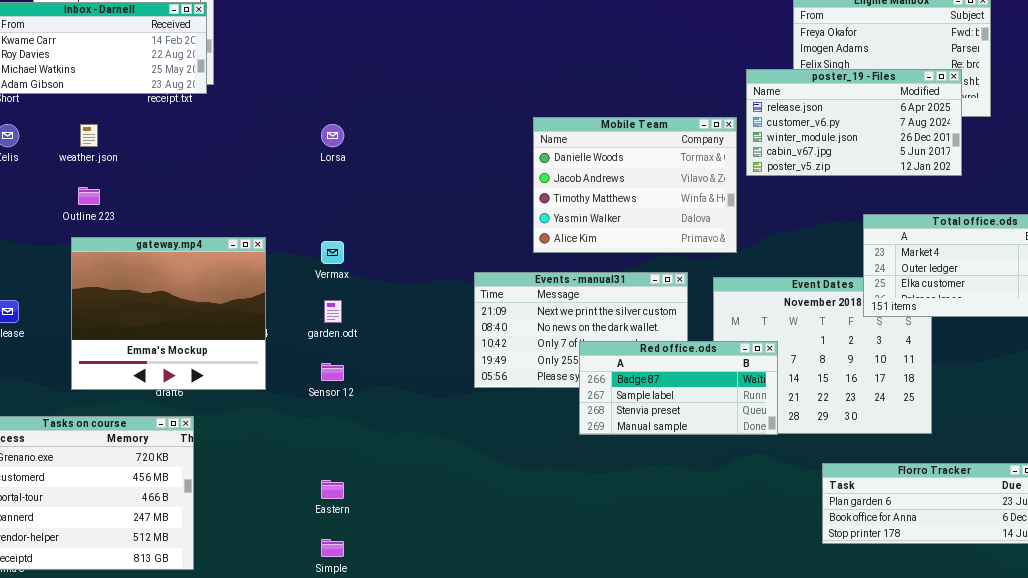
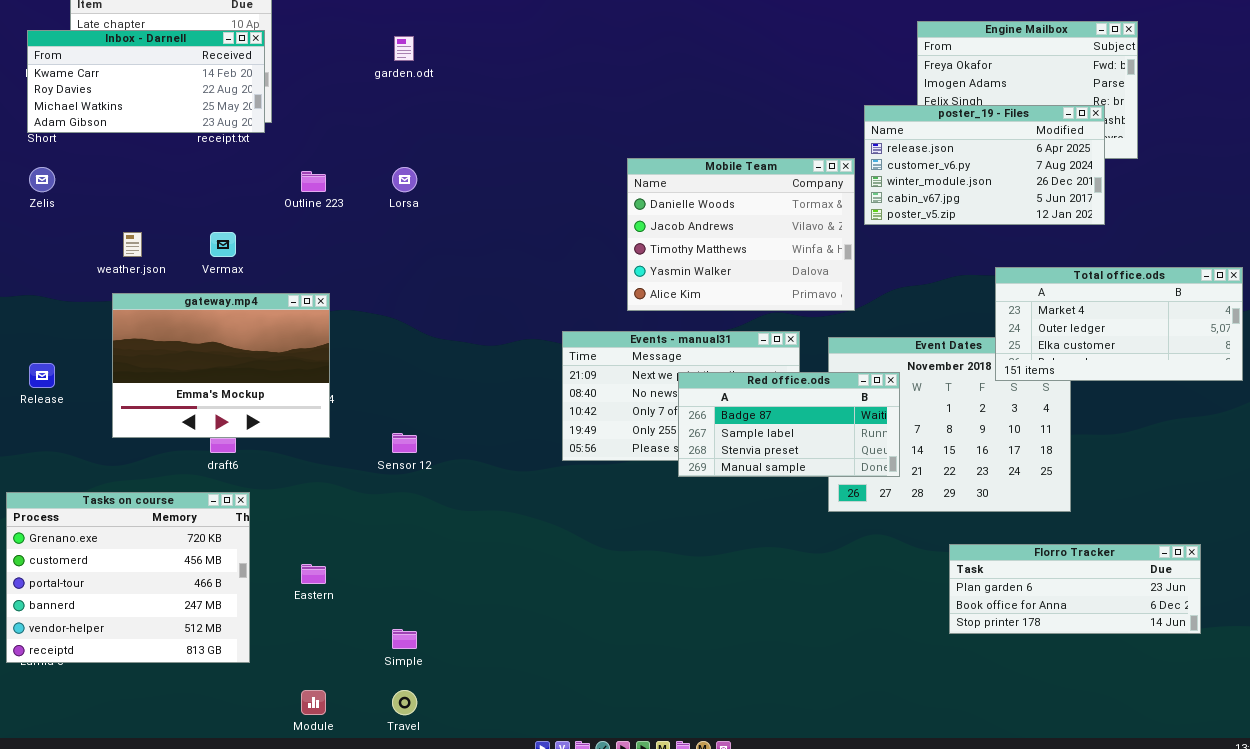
weather.json: [80,124,98,147] -> [123,232,142,257], moved
Outline 223: [78,187,100,205] -> [301,171,326,192], moved
gateway.mp4: [71,237,266,390] -> [112,293,330,438], resized
Vermax: [321,241,344,264] -> [210,232,236,257], moved
garden.odt: [324,300,342,323] -> [394,36,414,61], moved
Red office.ods: [579,341,778,435] -> [678,372,900,477], moved
Eastern: [321,480,344,499] -> [301,564,326,584], moved

